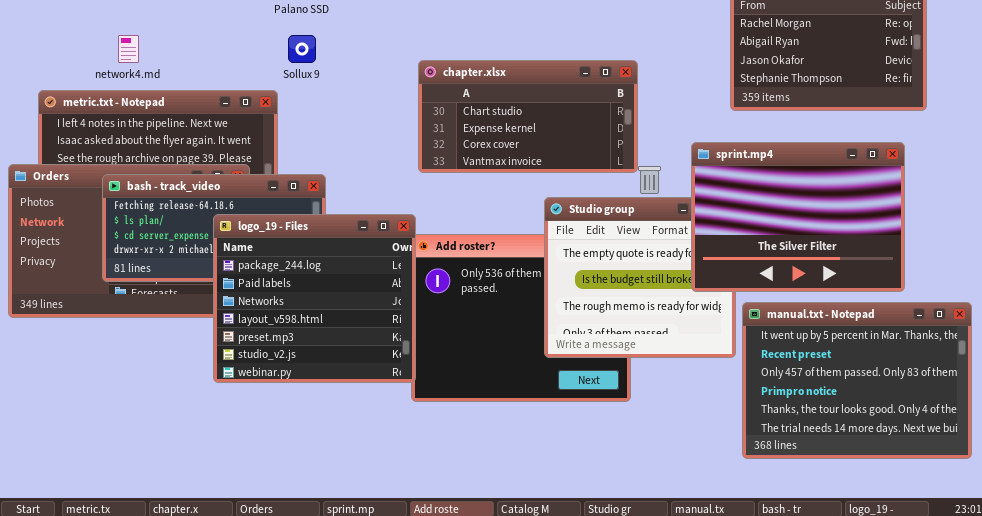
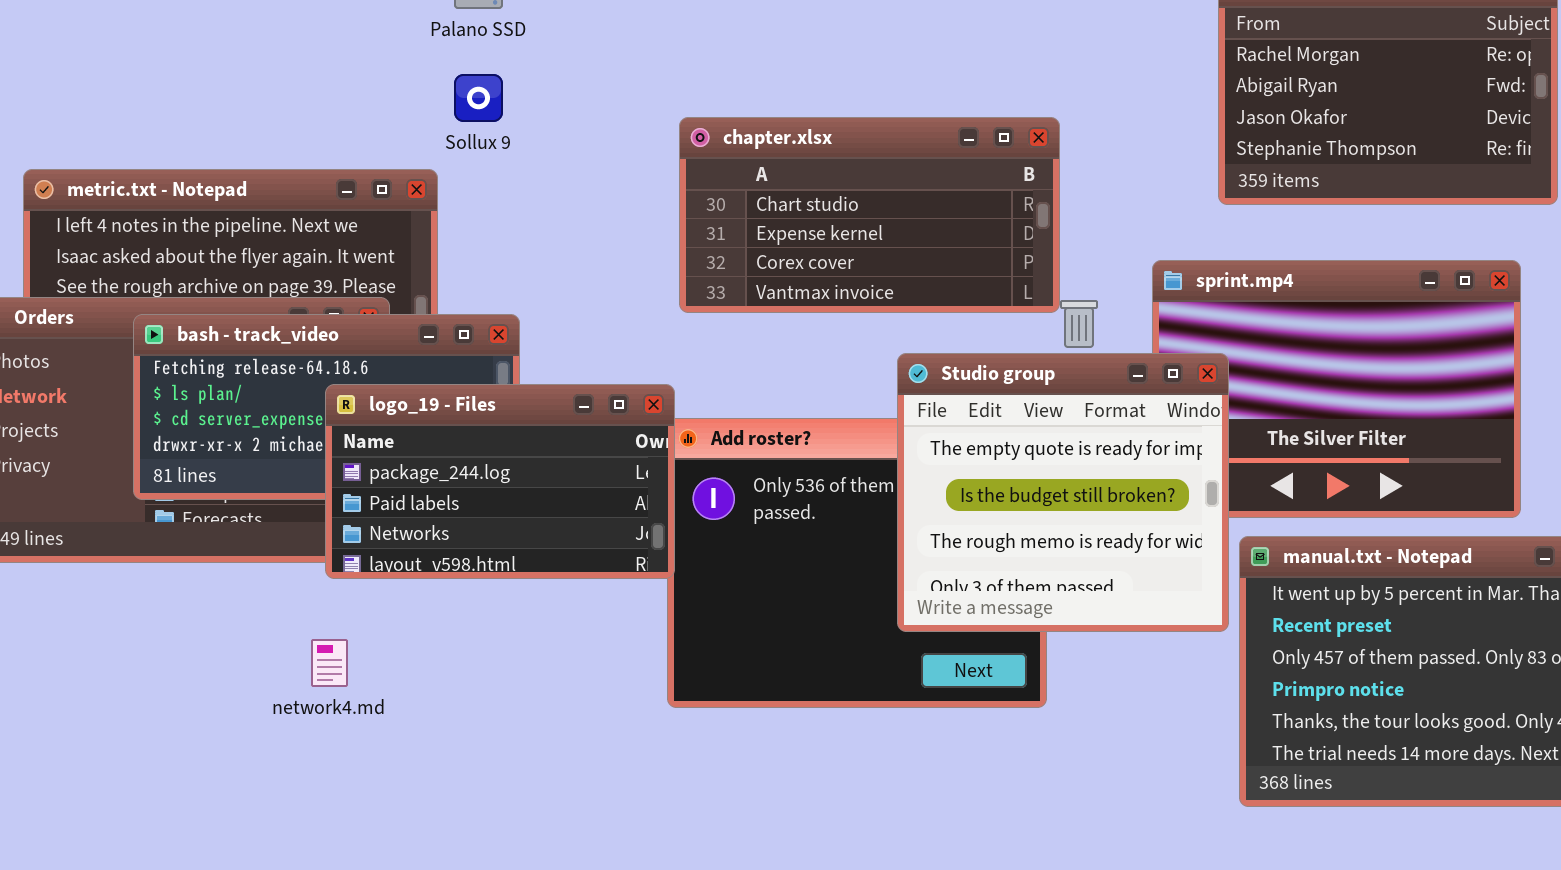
network4.md: [118,35,139,63] -> [311,639,348,687], moved
Studio group: [544,197,736,358] -> [897,353,1229,632], raised
logo_19 - Files: [213,214,416,383] -> [325,384,675,579], resized

